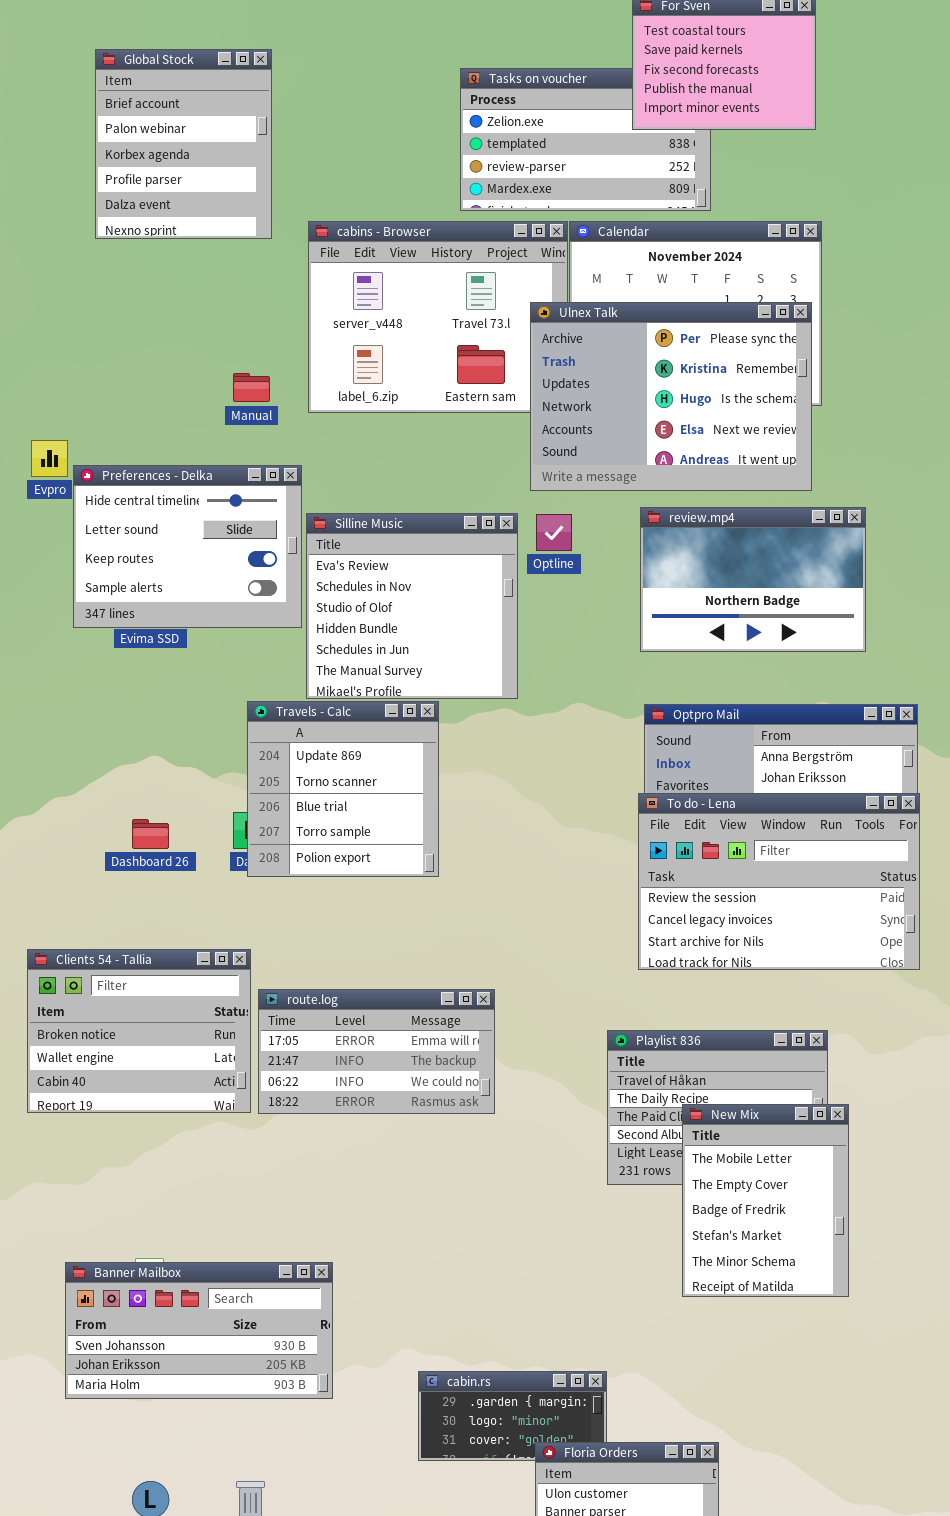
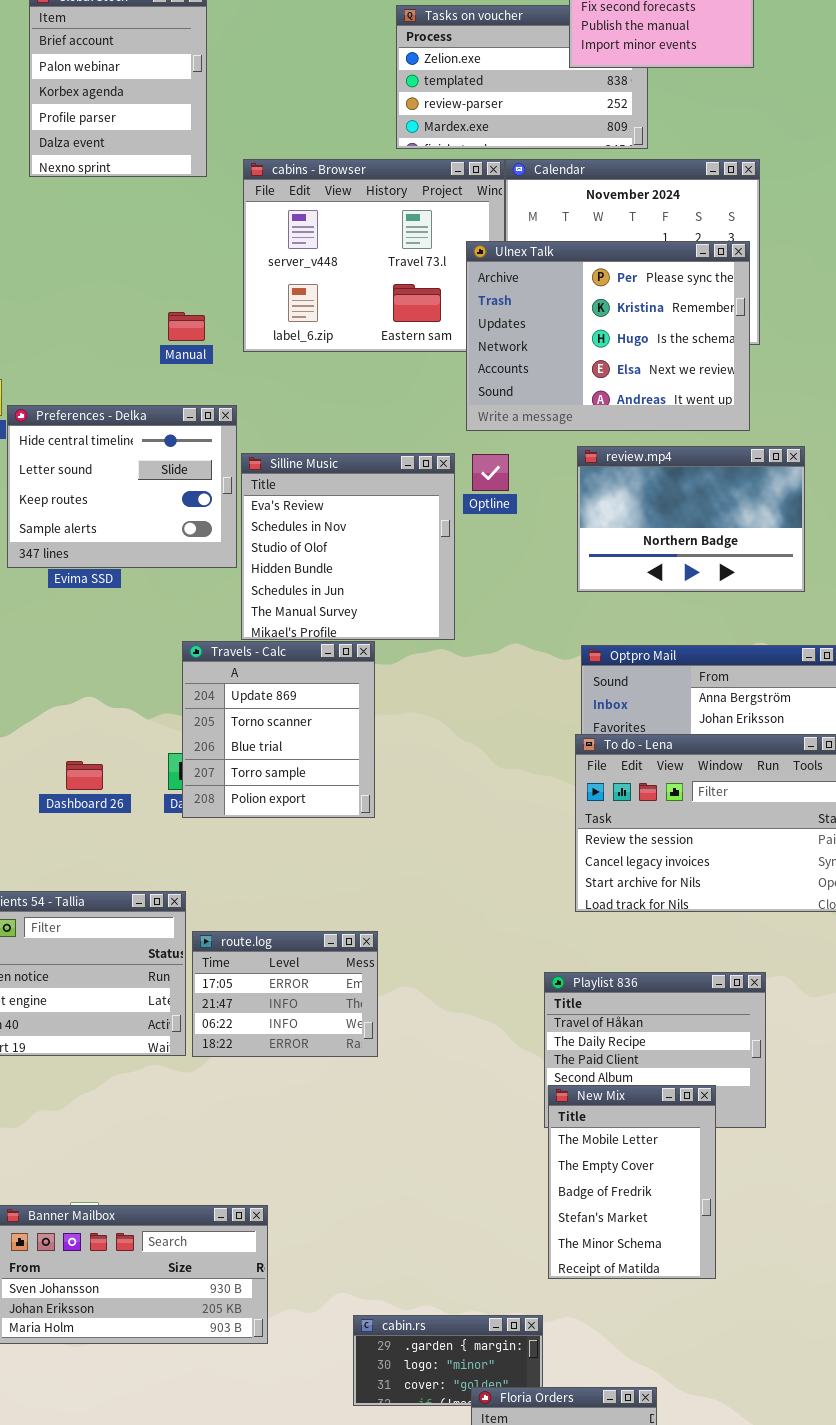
route.log: [258,989,495,1114] -> [192,931,378,1057], resized
New Mix: [682,1104,849,1297] -> [548,1085,716,1279], moved

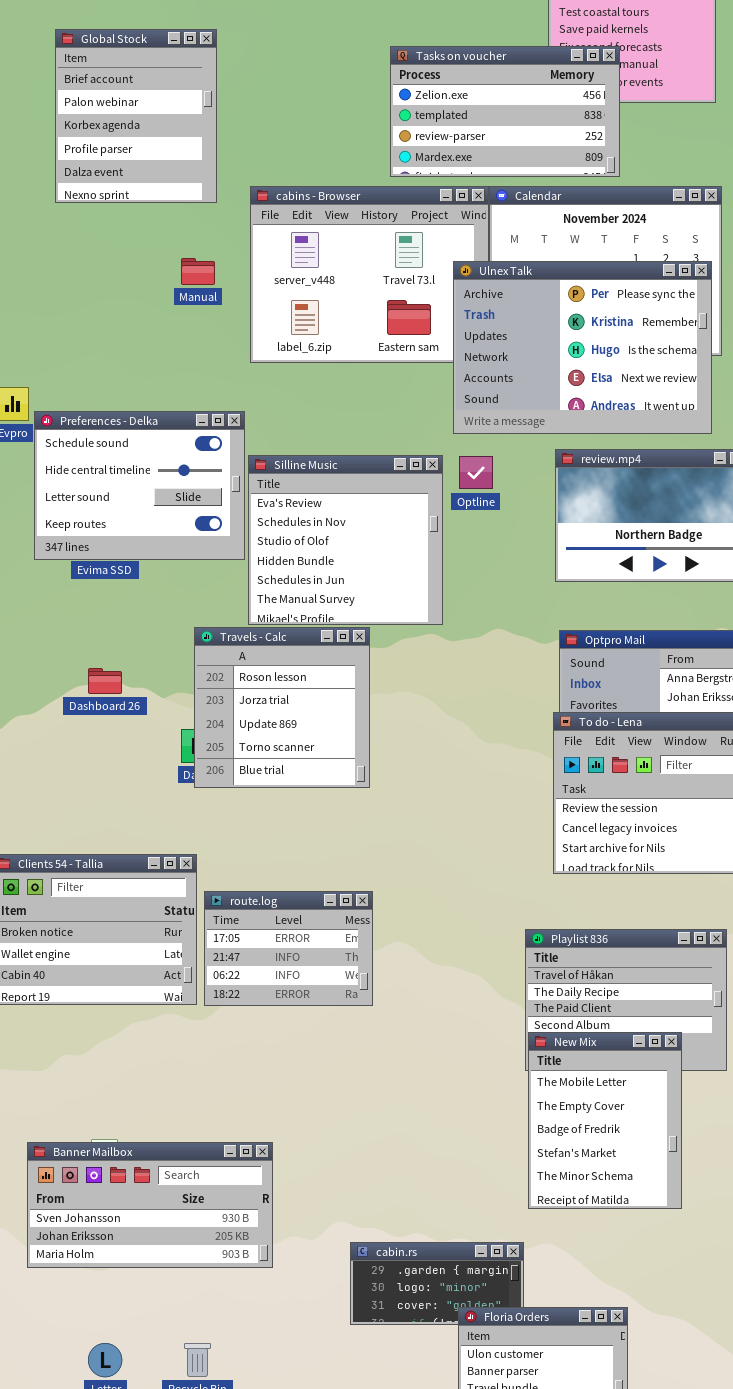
Tasks on voucher: [396,5,648,149] -> [390,46,620,177], raised
Manual: [168,312,205,341] -> [181,258,215,285], moved
Preferences - Delka: [7,405,237,568] -> [34,411,245,560], scrolled up 1 row
Travels - Calc: [182,641,375,818] -> [194,627,370,788], scrolled up 2 rows
Dashboard 26: [66,761,103,790] -> [88,668,122,694], moved

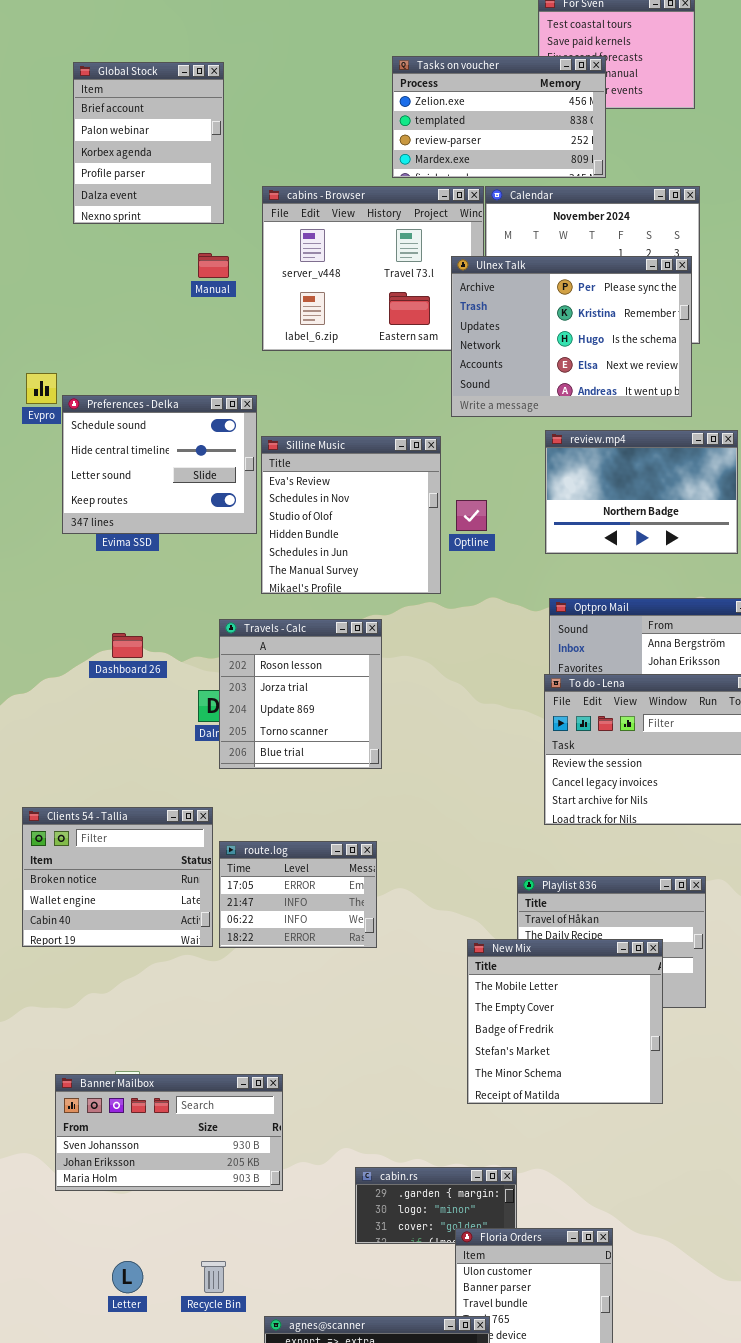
Global Stock: [55,29,217,203] -> [73,62,224,224], moved
Optline: [459,456,493,489] -> [456,500,487,531], moved
Travels - Calc: [194,627,370,788] -> [219,619,382,769], moved
New Mix: [528,1032,682,1209] -> [467,939,663,1104], moved, resized

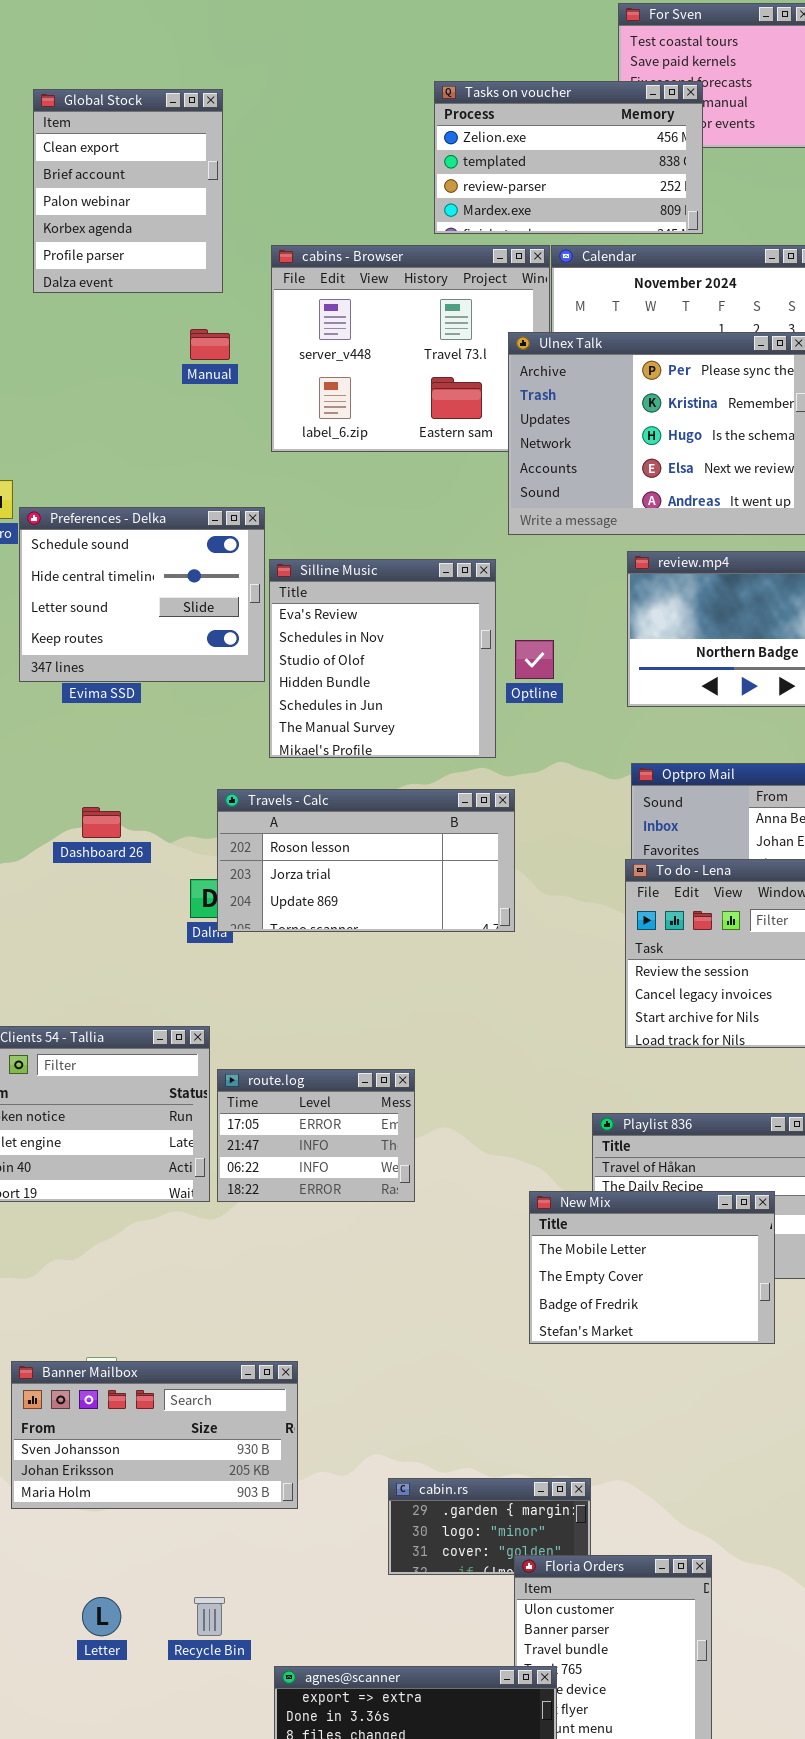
Global Stock: [73,62,224,224] -> [33,89,223,293], scrolled up 1 row
Travels - Calc: [219,619,382,769] -> [217,789,515,932], resized
New Mix: [467,939,663,1104] -> [529,1191,775,1344], resized

